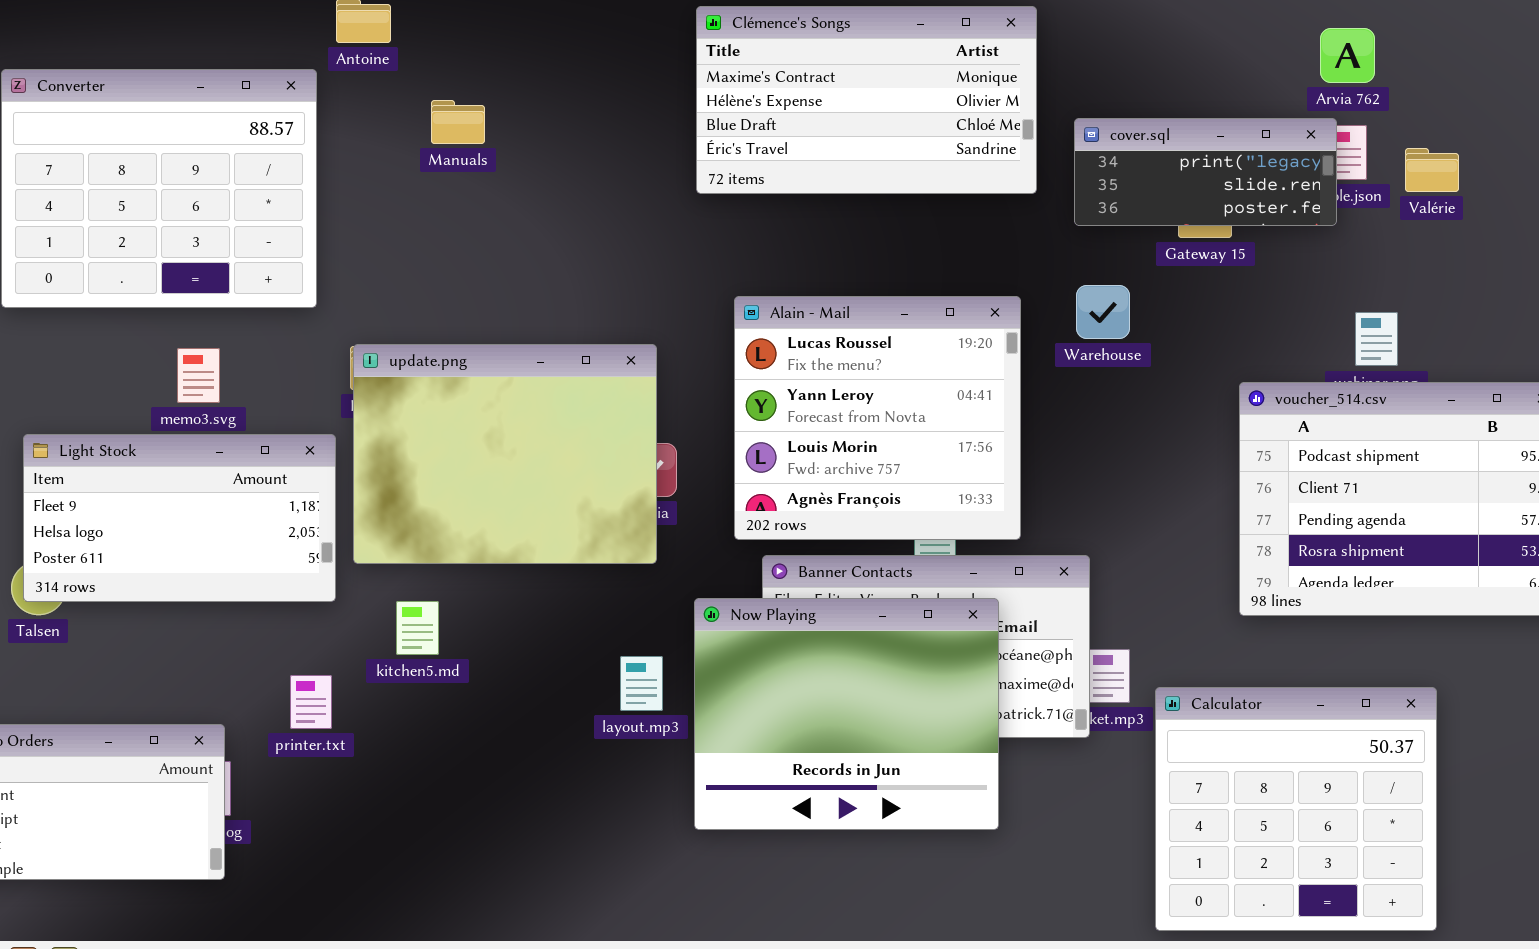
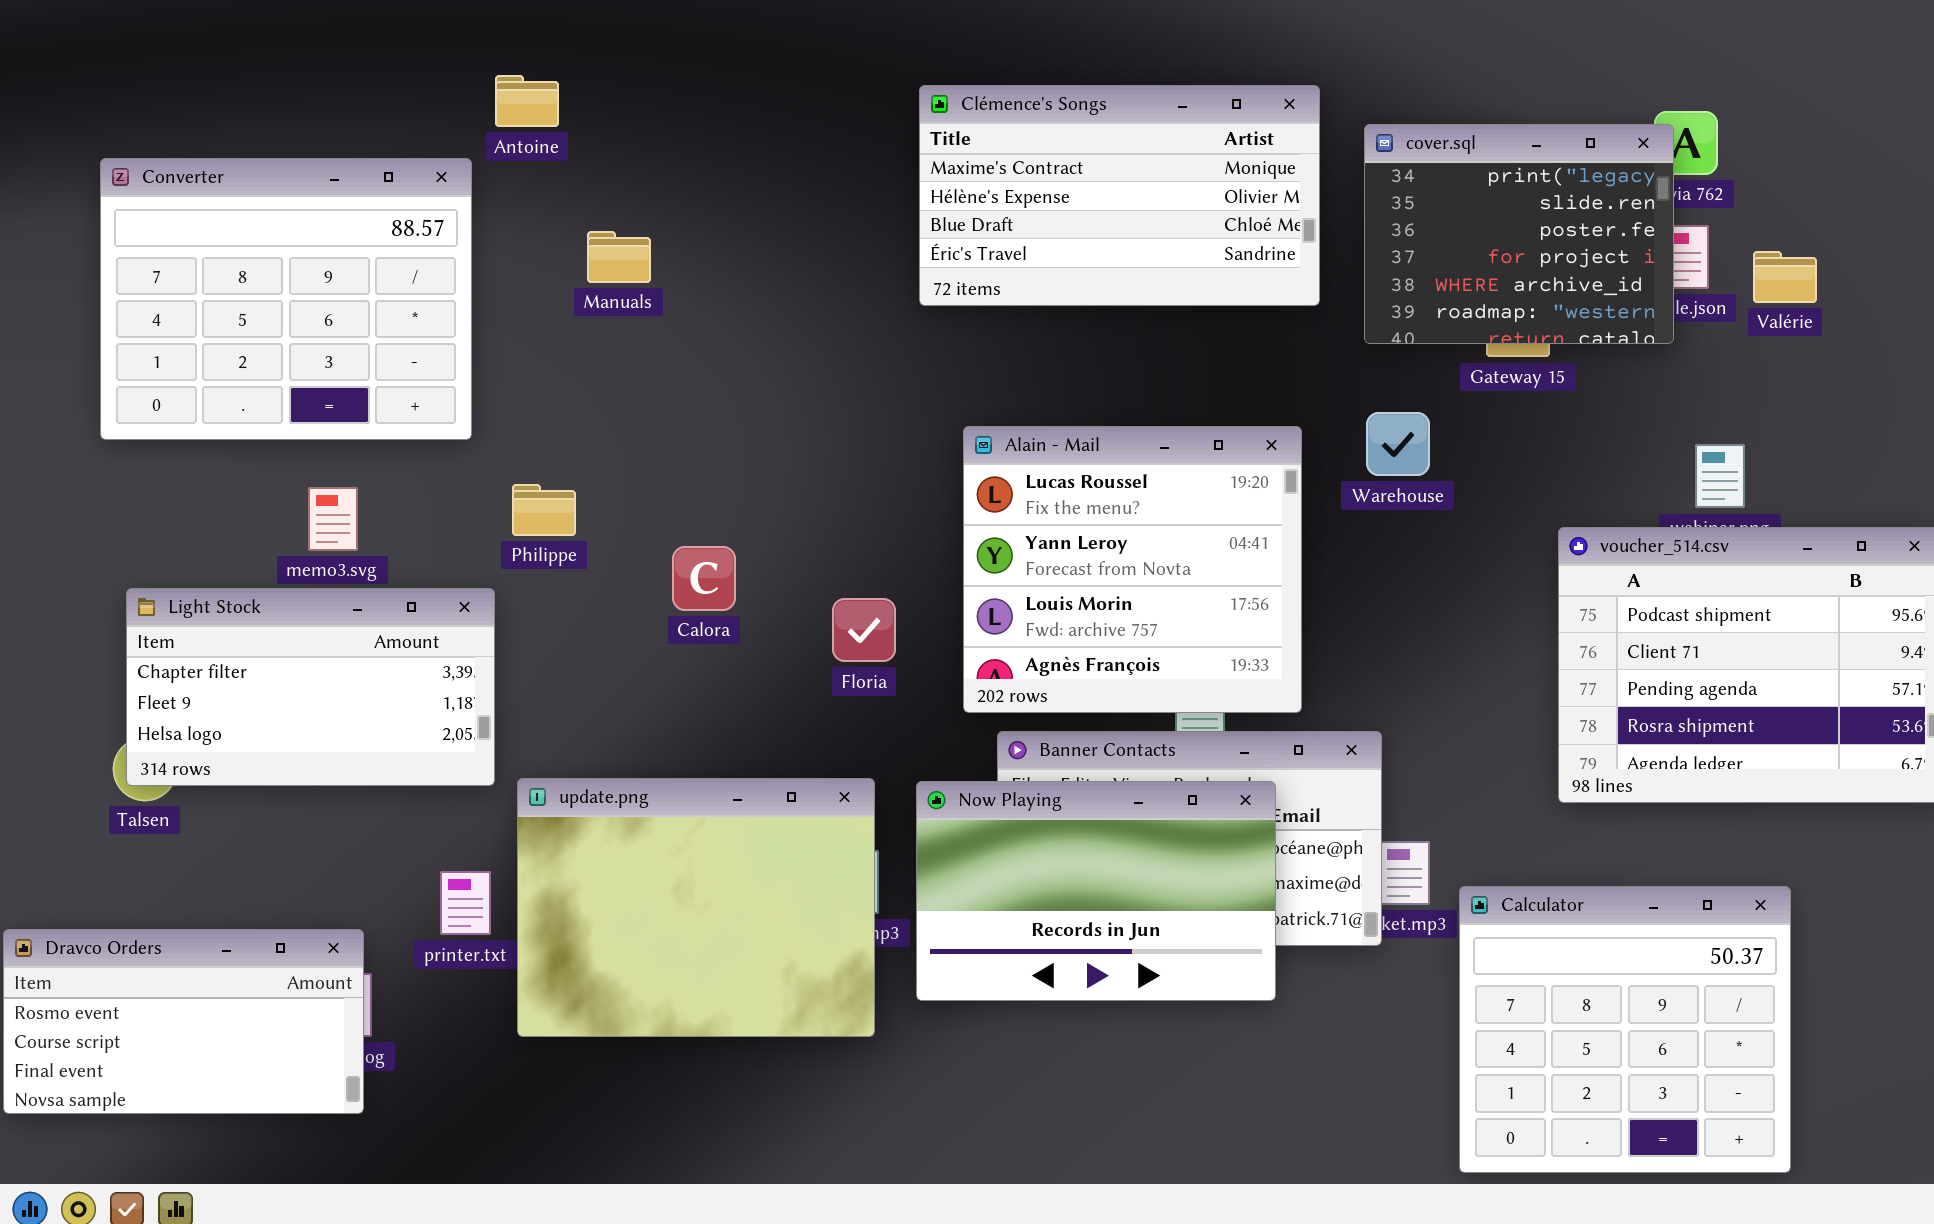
Manuals: [431,100,485,144] -> [587,231,651,283], moved
cover.sql: [1074,118,1337,226] -> [1364,124,1674,344], resized
update.png: [353,344,657,564] -> [517,778,875,1037], moved
Light Stock: [23,434,336,602] -> [126,588,495,786], scrolled up 1 row
Now Playing: [694,598,999,830] -> [916,781,1276,1001], resized

